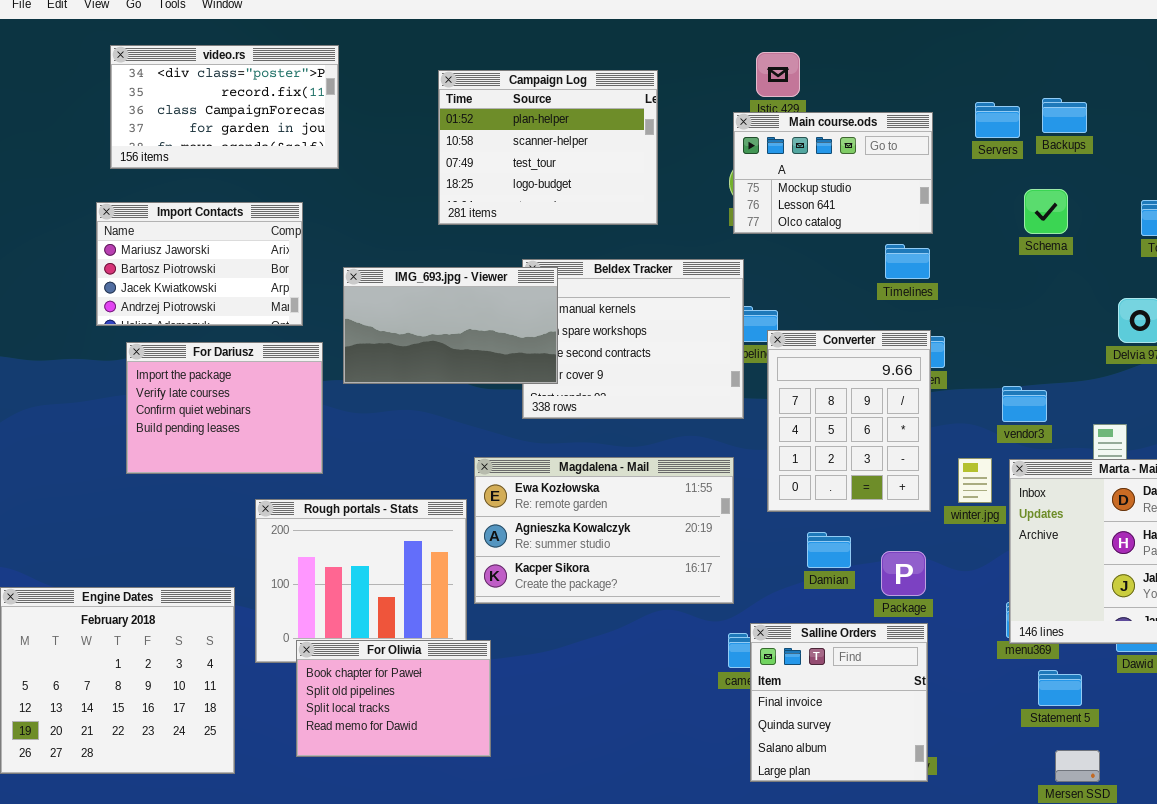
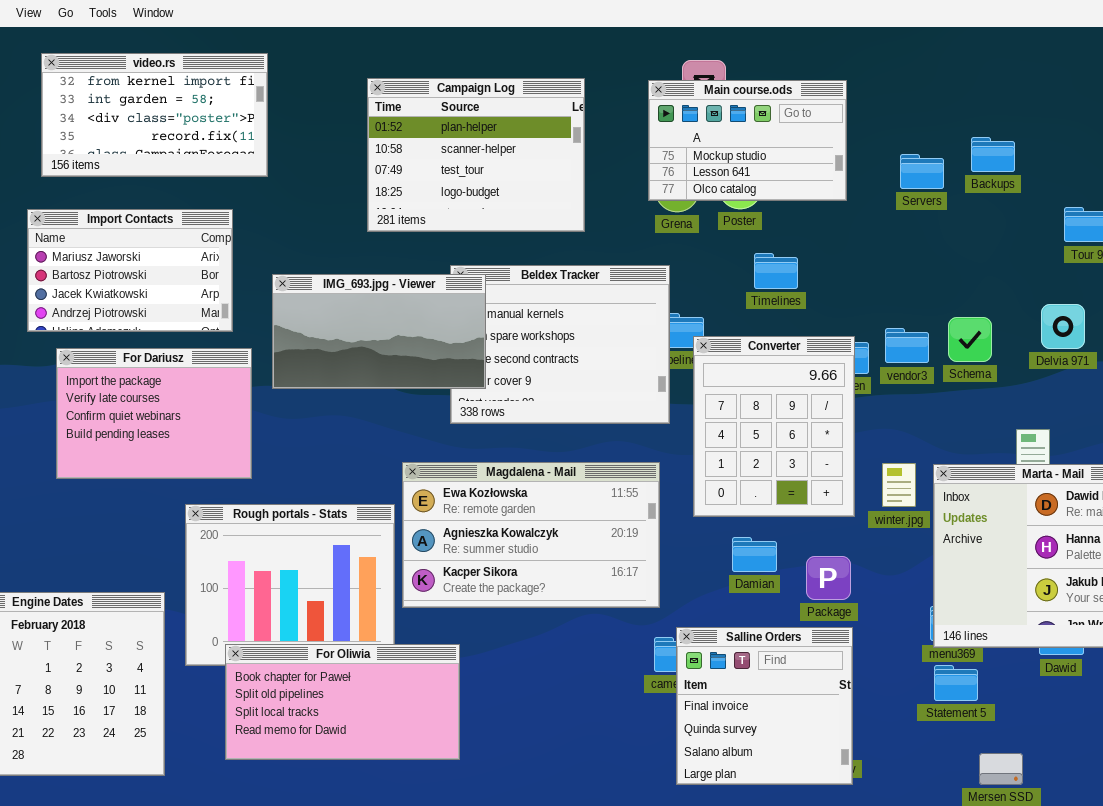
video.rs: [110,45,339,169] -> [41,53,268,177], scrolled up 2 rows
Backups: [1042,98,1087,133] -> [971,137,1015,172], moved
Servers: [975,102,1020,138] -> [900,154,944,189], moved
Main course.ods: [733,112,933,234] -> [648,80,847,201], moved
Schema: [1024,189,1068,234] -> [948,317,992,362], moved
Timelines: [885,244,930,279] -> [754,253,798,289], moved
vendor3: [1002,386,1047,422] -> [885,328,929,363], moved
For Oliwia: [296,640,491,757] -> [225,644,460,760], resized
Statement 5: [1038,670,1082,706] -> [934,665,978,701], moved

